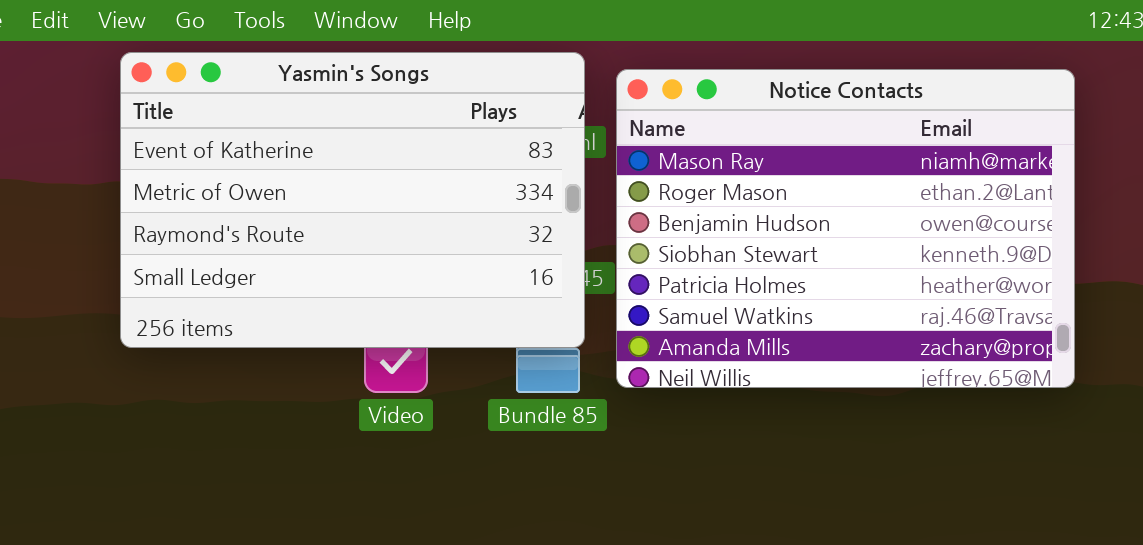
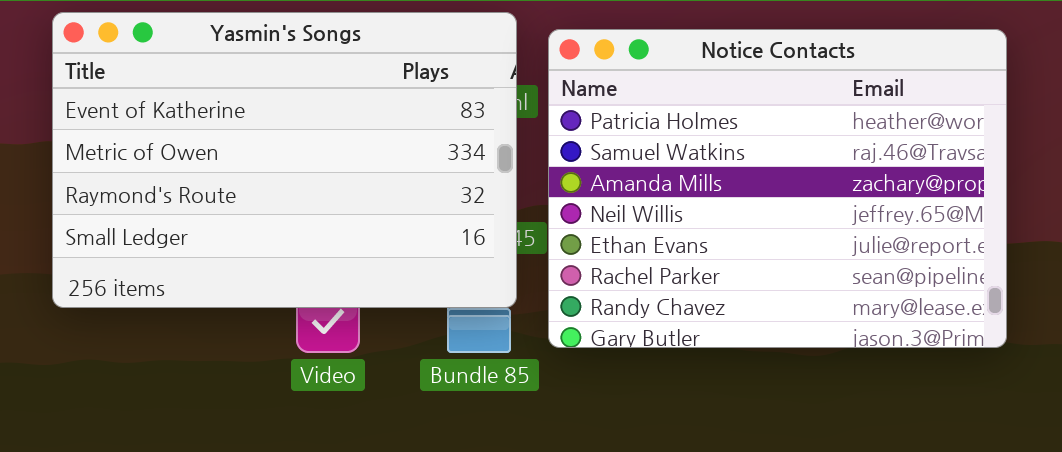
Notice Contacts: [616,69,1075,388] -> [548,29,1007,348], scrolled down 4 rows

